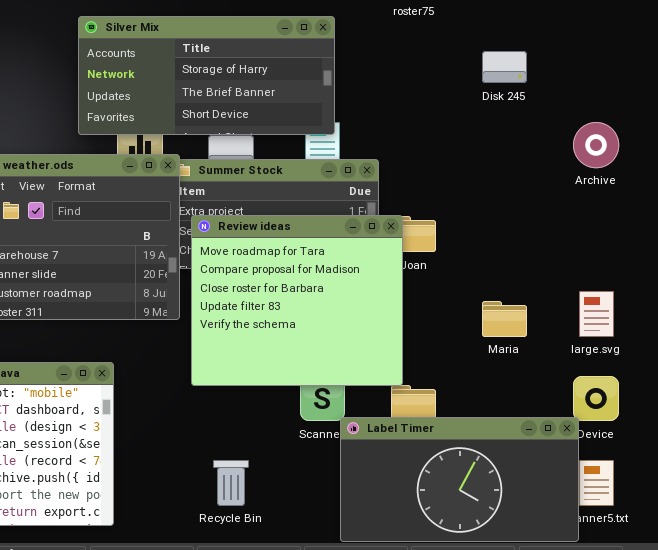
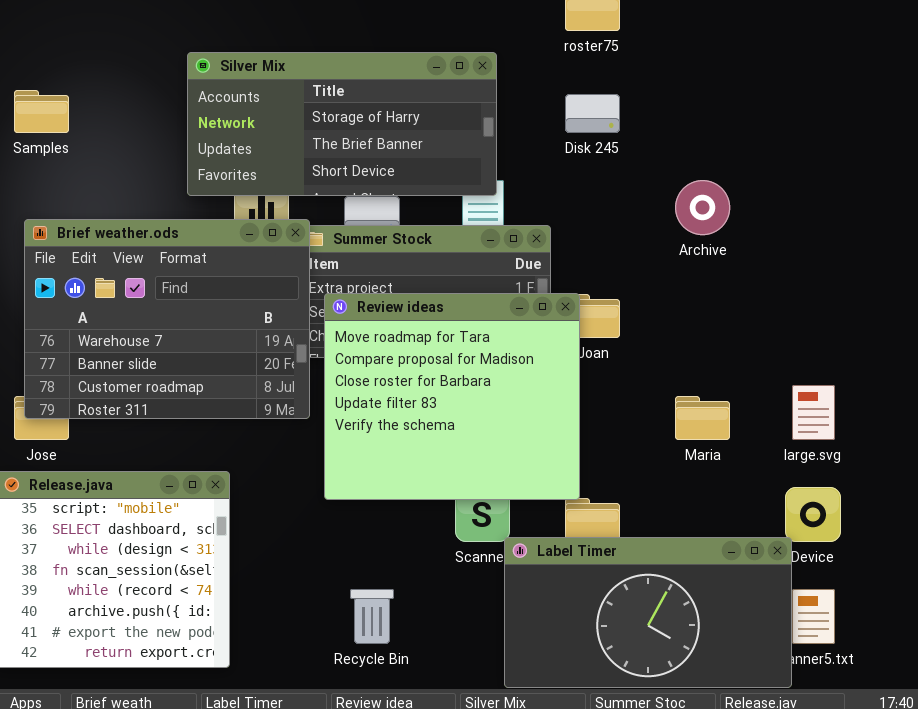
Disk 245: [482,51,527,83] -> [565,94,620,133], moved
Archive: [573,122,619,168] -> [675,180,730,235], moved

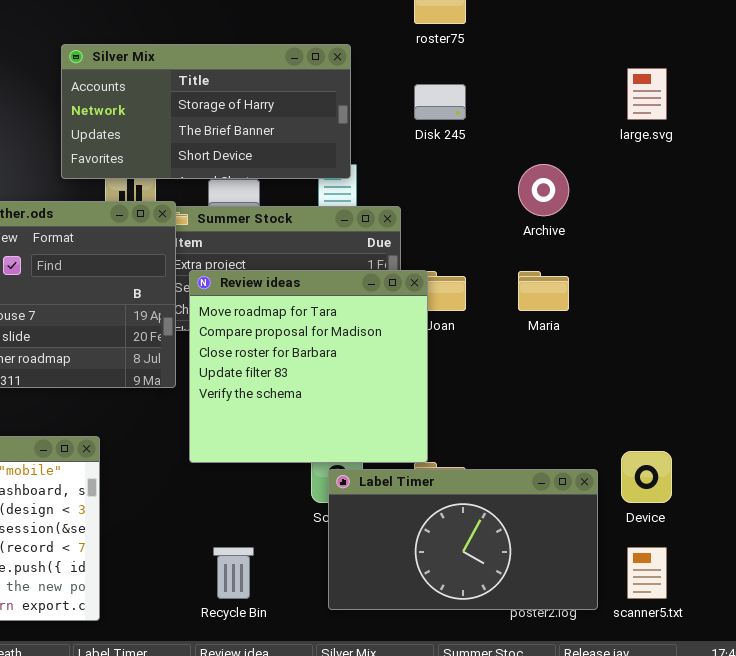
large.svg: [792,385,835,440] -> [627,68,667,120], moved
Maria: [675,396,730,440] -> [518,271,569,311], moved
Label Timer: [504,537,792,688] -> [328,469,598,610], moved

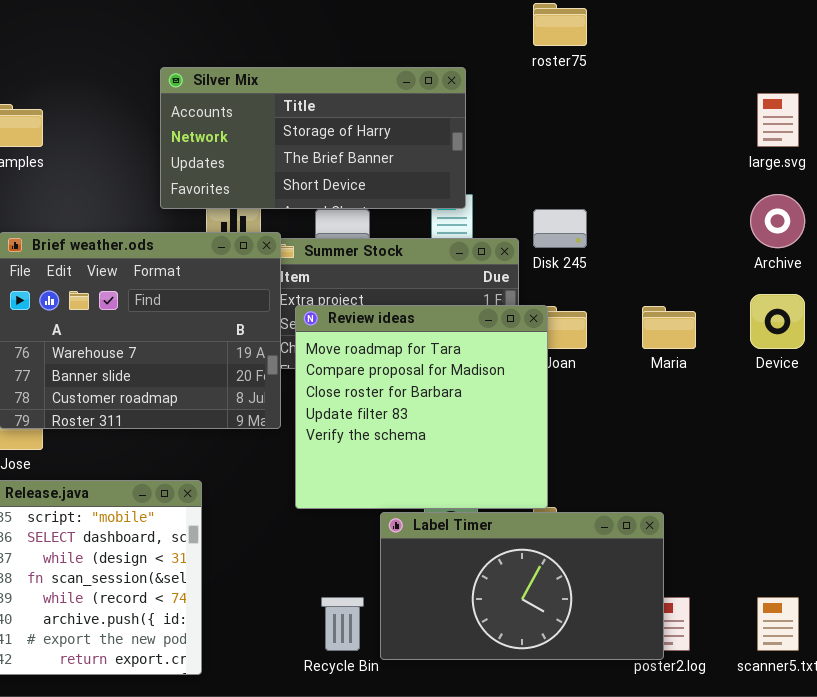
Disk 245: [414,84,466,120] -> [533,209,587,248], moved
Archive: [518,164,569,216] -> [750,194,805,248], moved
Device: [621,451,672,503] -> [750,294,805,349], moved
Label Timer: [328,469,598,610] -> [380,512,664,660], moved

